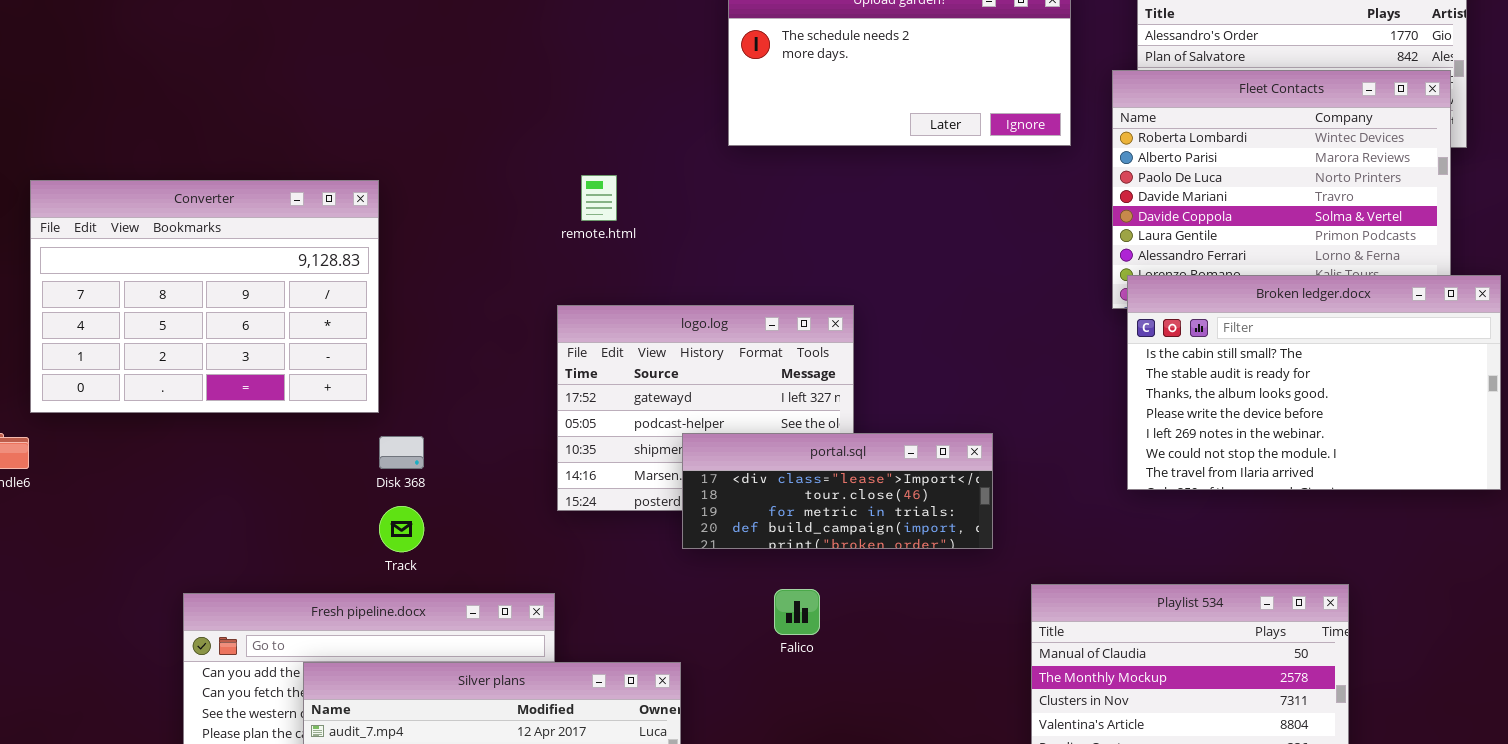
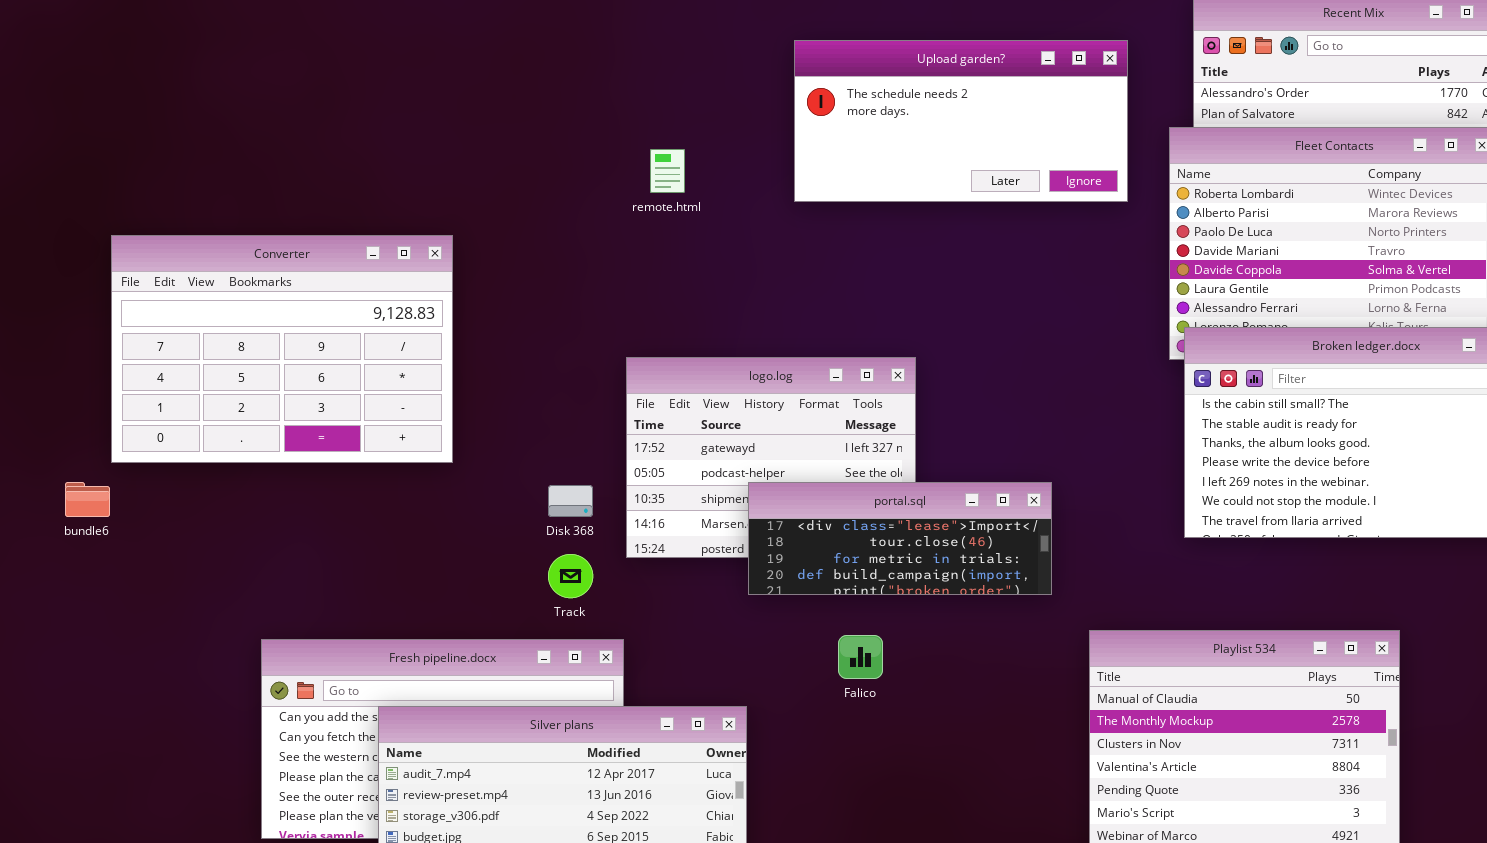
remote.html: [581,175,617,221] -> [650,149,685,193], moved
Disk 368: [379,436,424,469] -> [548,485,593,517], moved
Track: [379,506,424,552] -> [548,554,593,598], moved

